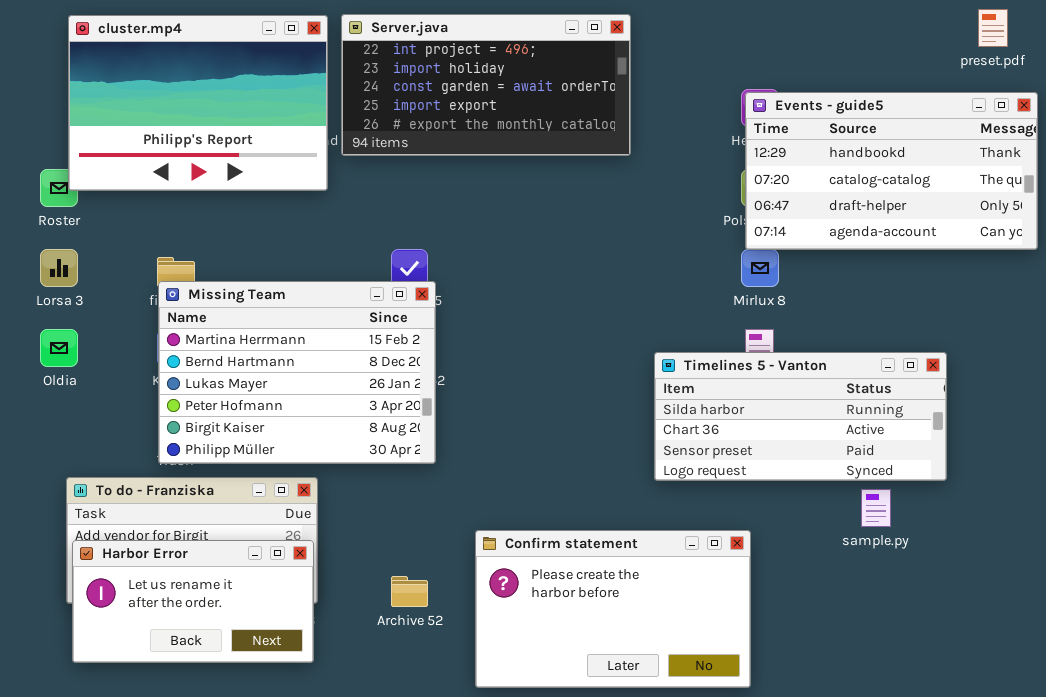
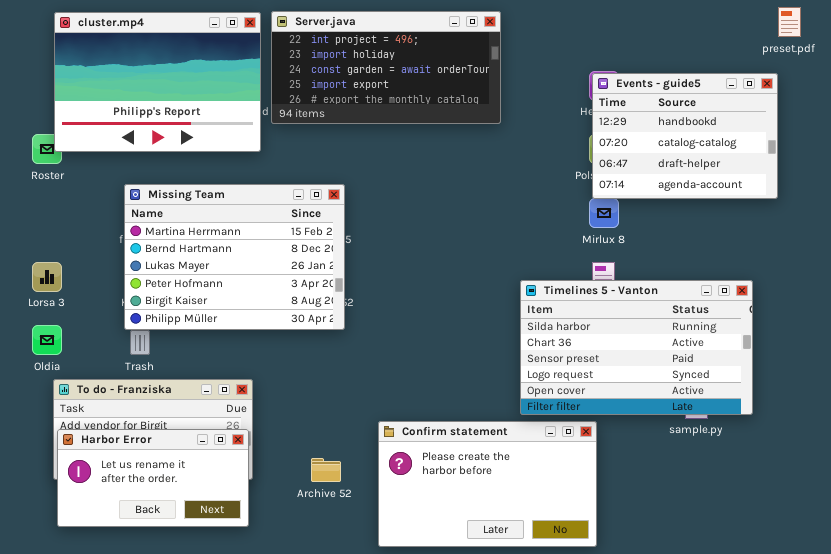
Events - guide5: [745,92,1038,250] -> [592,73,778,199], resized
Lorsa 3: [40,249,78,287] -> [32,262,62,292], moved
Missing Team: [158,281,436,464] -> [124,184,345,330], moved
Oldia: [40,329,78,367] -> [32,325,62,355], moved
Timelines 5 - Vanton: [654,352,947,481] -> [520,280,753,415], resized

